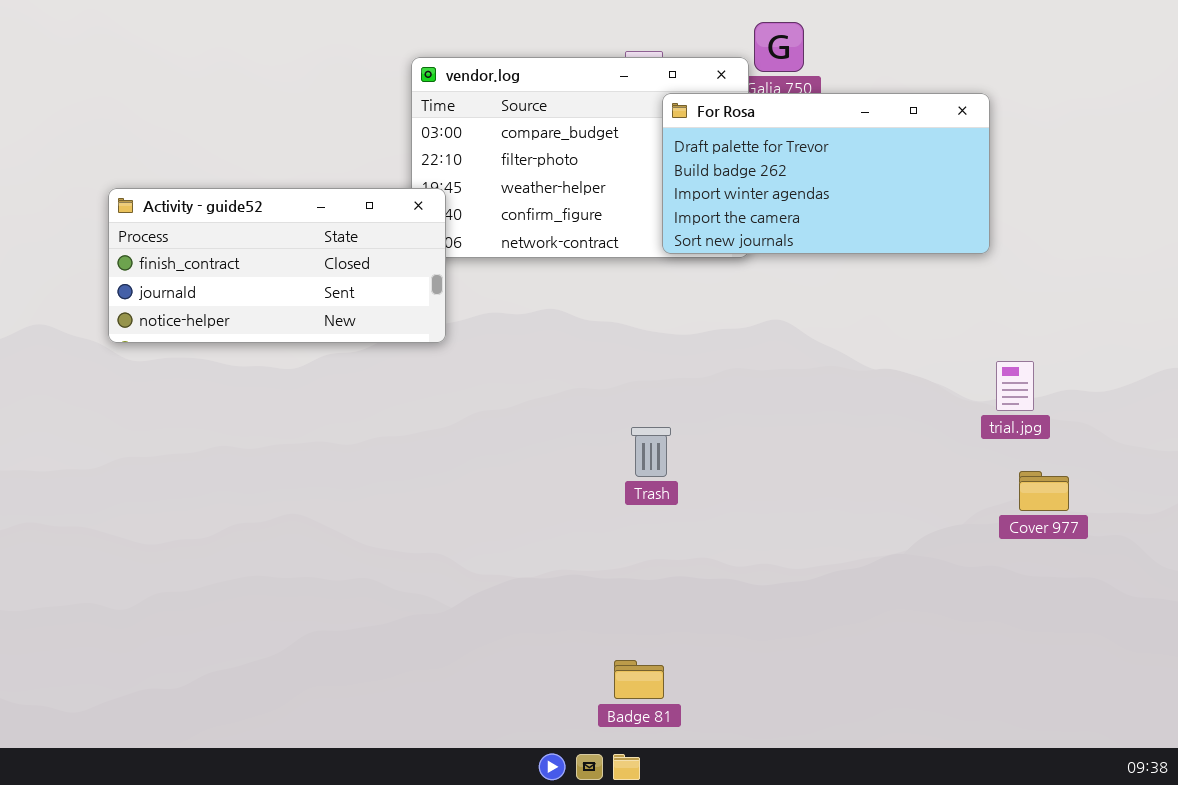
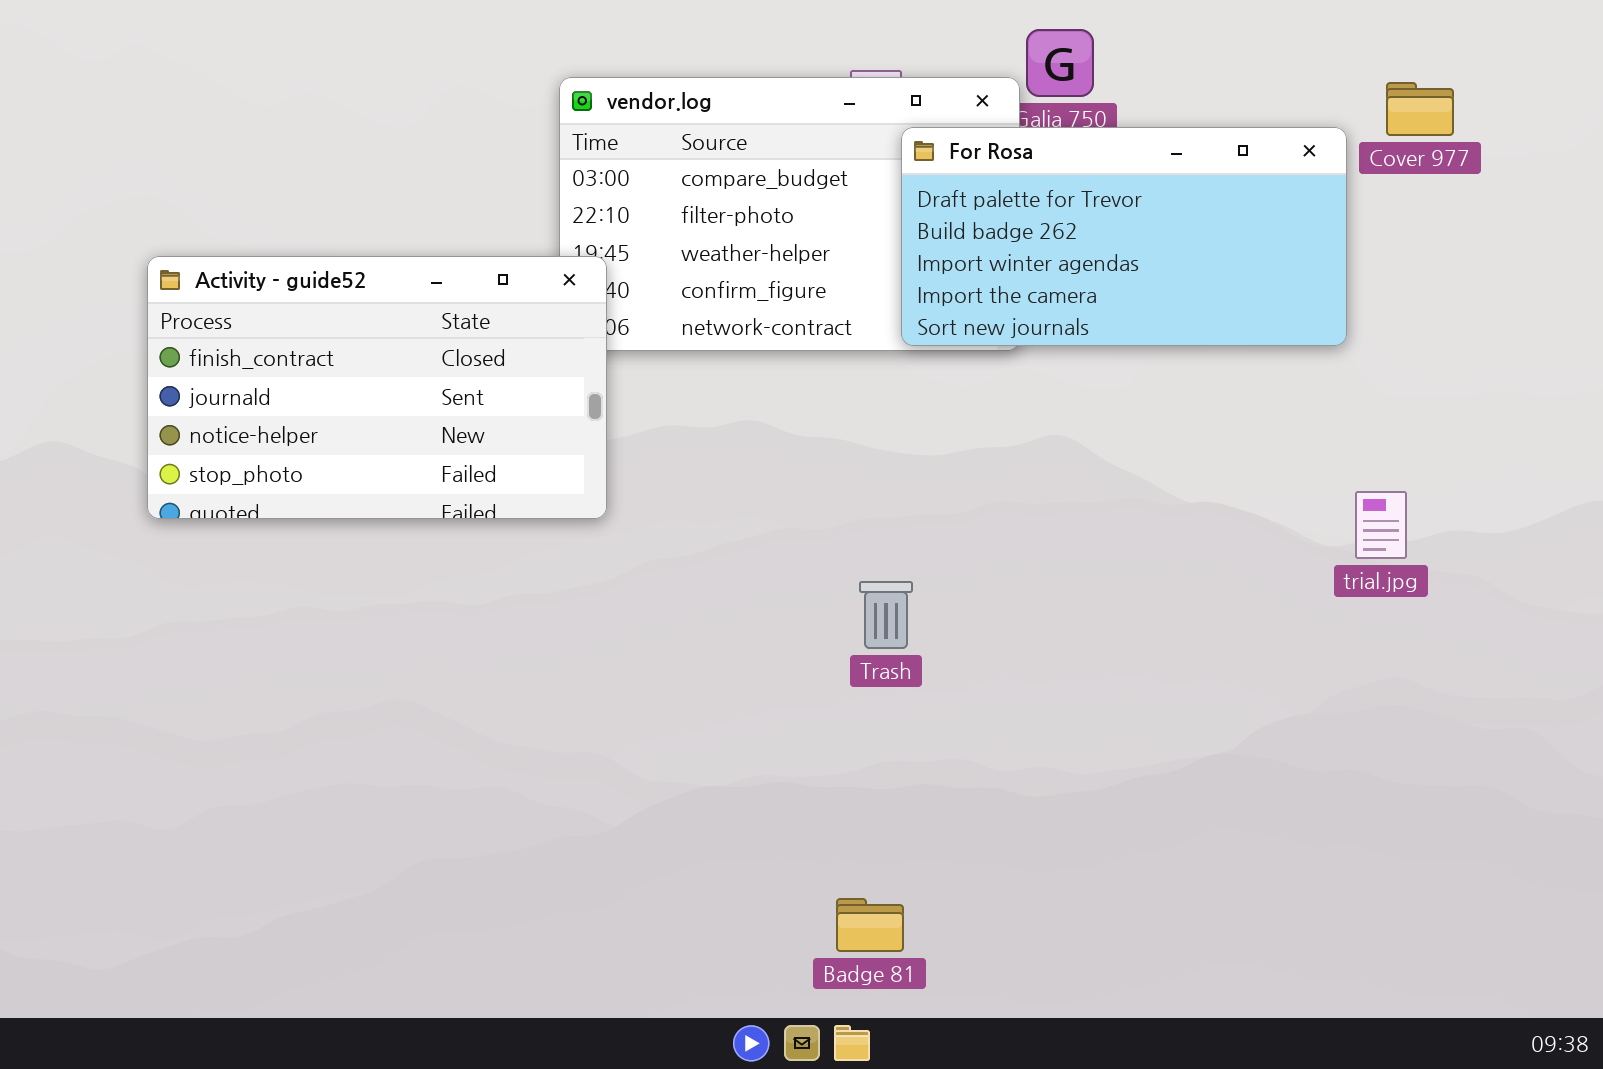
Activity - guide52: [108,188,446,343] -> [147,256,607,519], resized
Cover 977: [1019,471,1069,511] -> [1386,82,1454,136], moved

